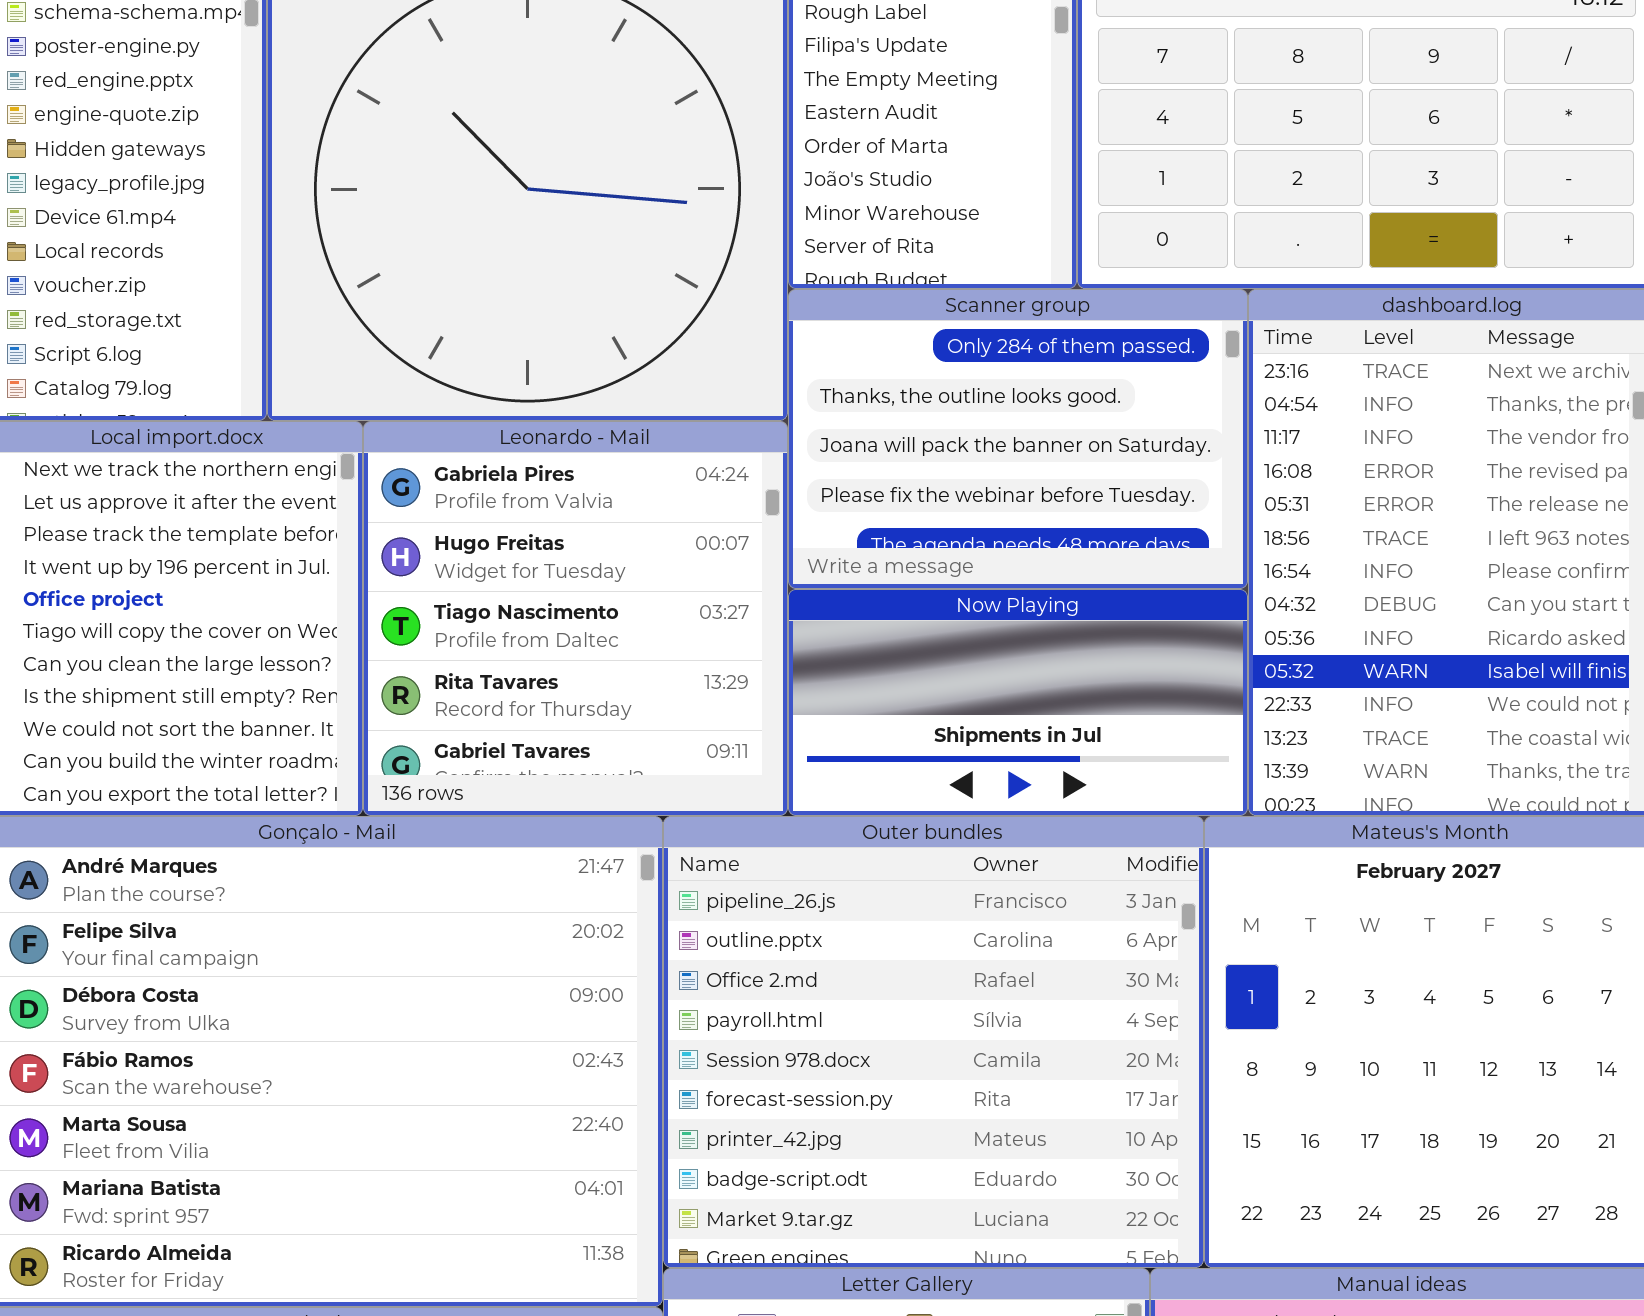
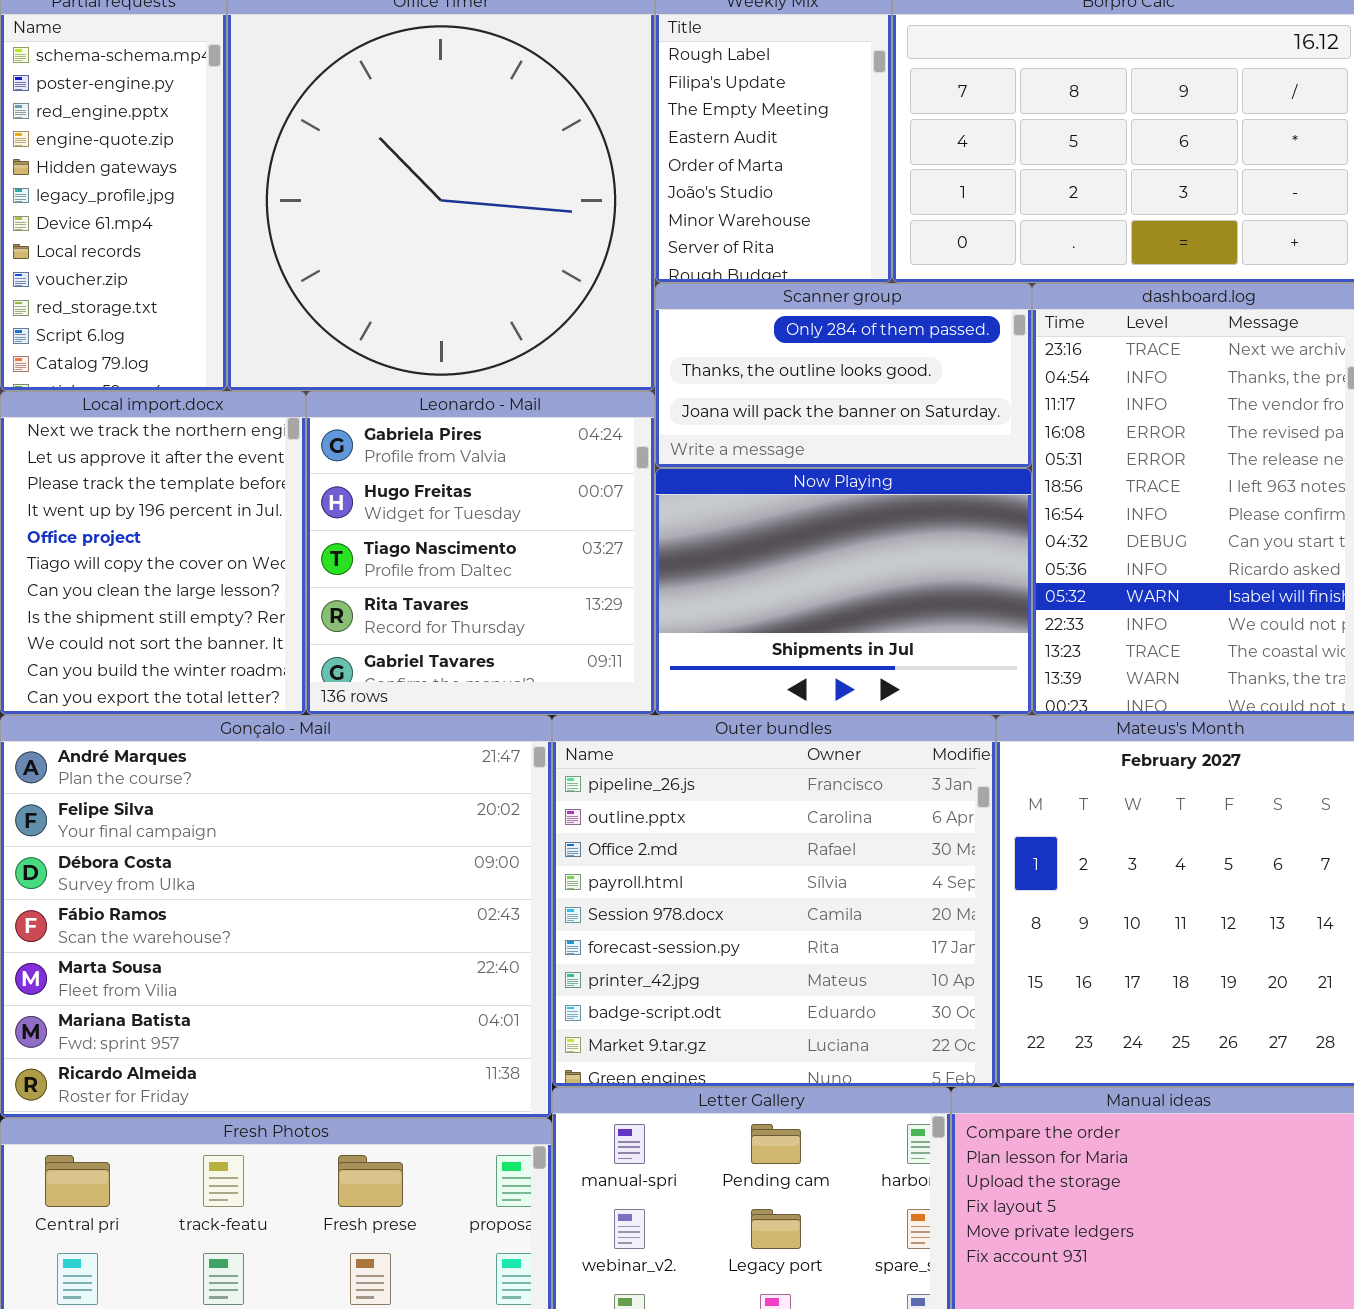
Scanner group: [788,289,1248,589] -> [655,283,1032,468], resized
Now Playing: [788,589,1248,816] -> [655,468,1032,715], resized

